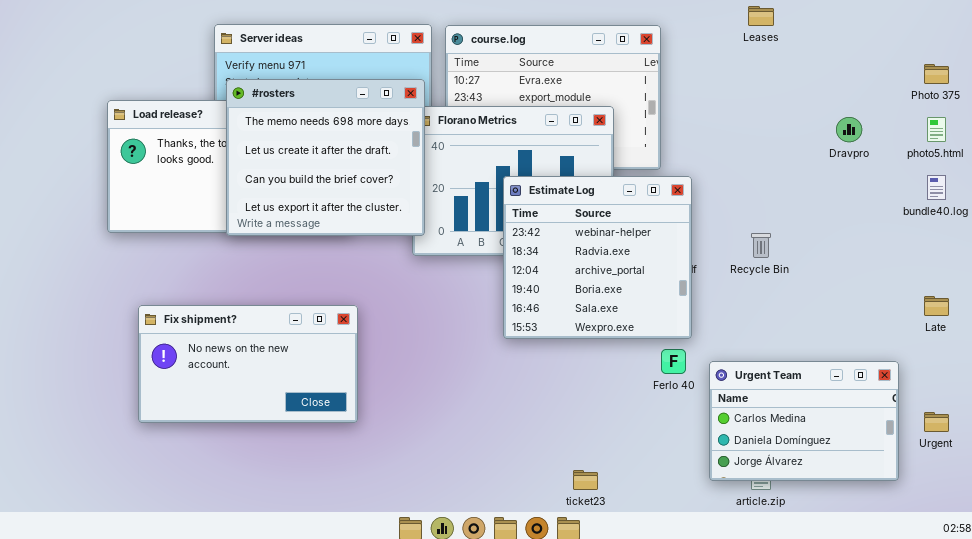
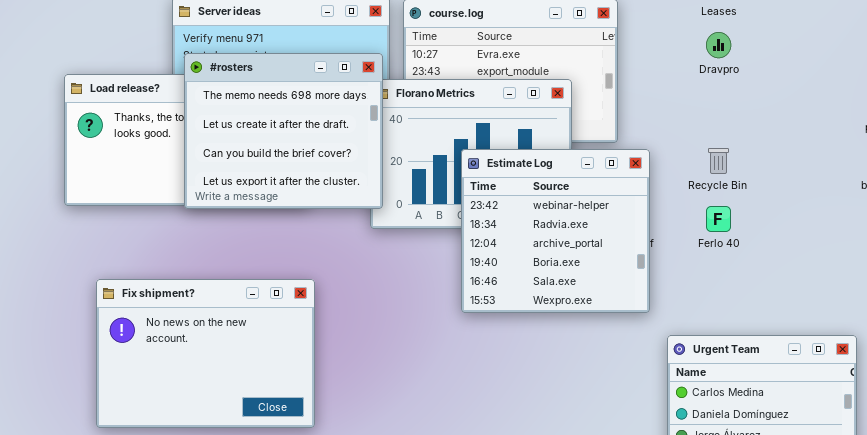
Dravpro: [836,117,862,142] -> [706,32,731,58], moved
Recycle Bin: [751,233,771,258] -> [708,148,729,174], moved
Fix shipment?: [138,305,358,423] -> [96,279,315,428], resized
Ferlo 40: [661,349,686,374] -> [706,206,731,232], moved

